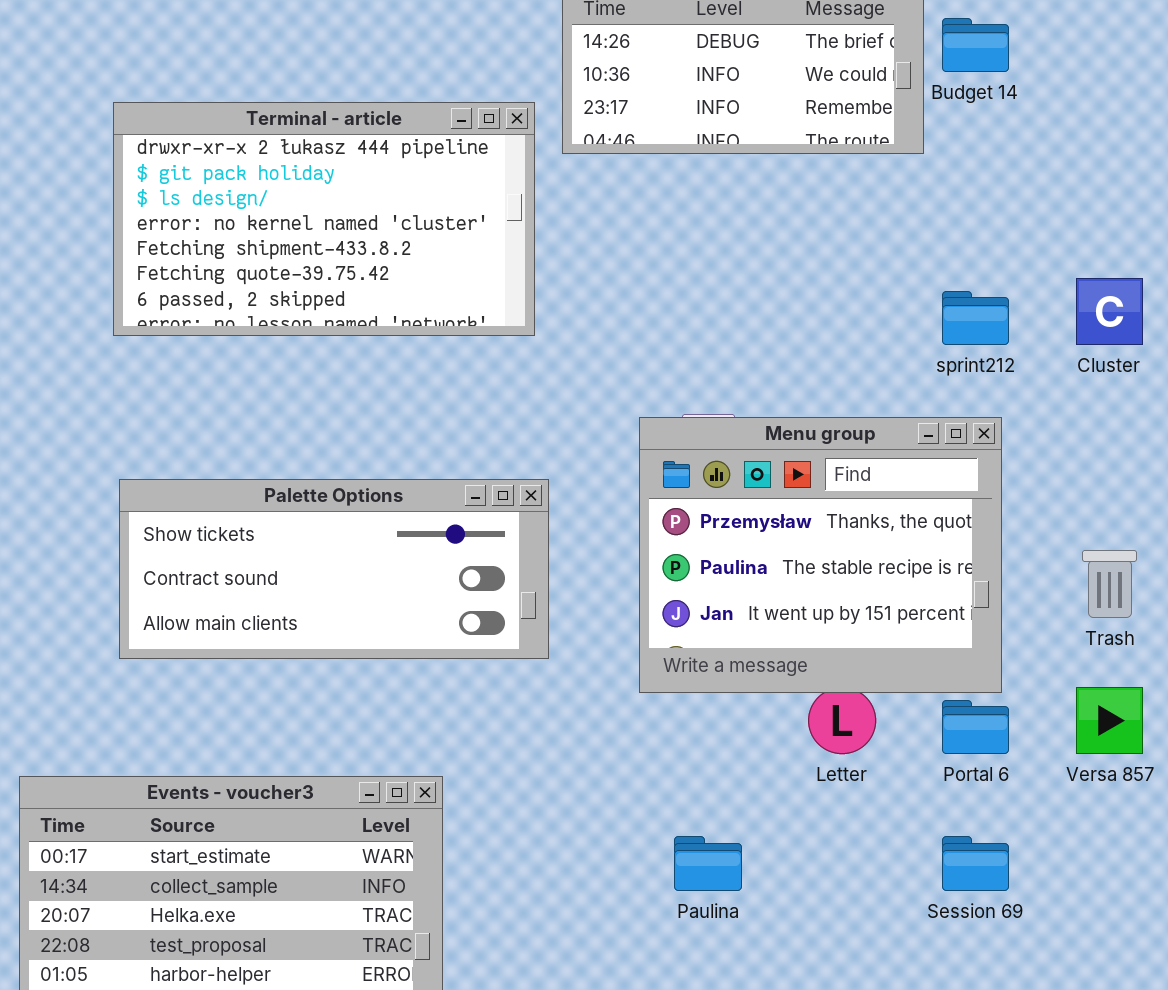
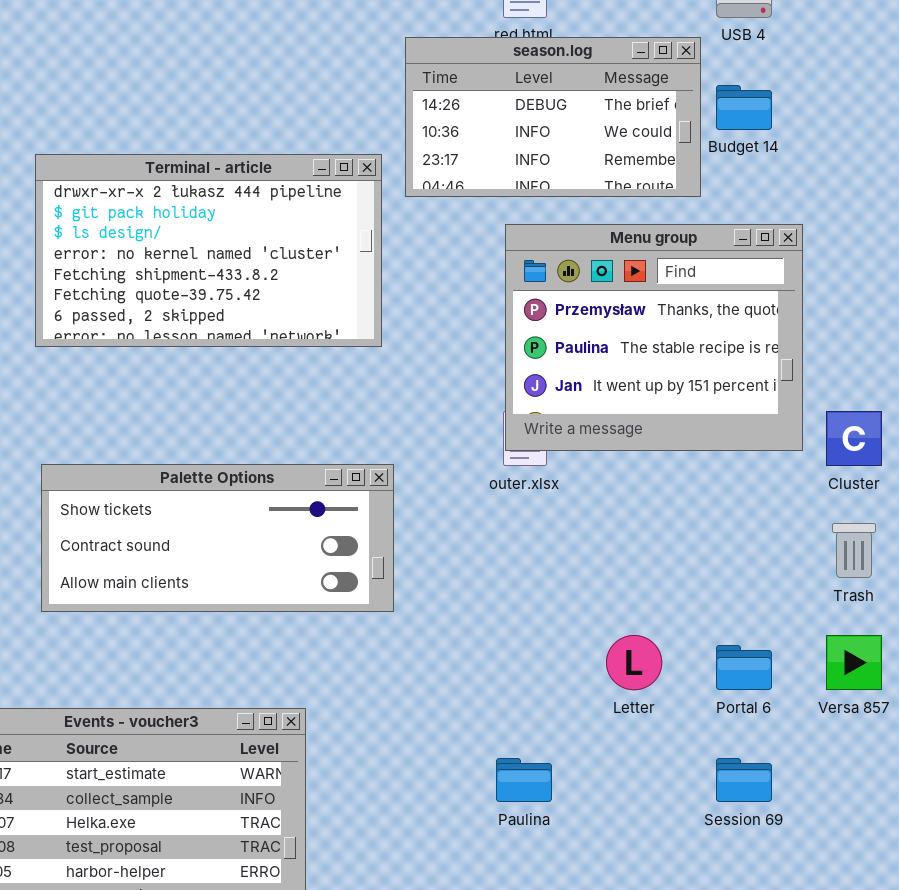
Cluster: [1076,278,1143,345] -> [826,411,882,466], moved
Menu group: [639,417,1002,693] -> [505,224,803,451], moved

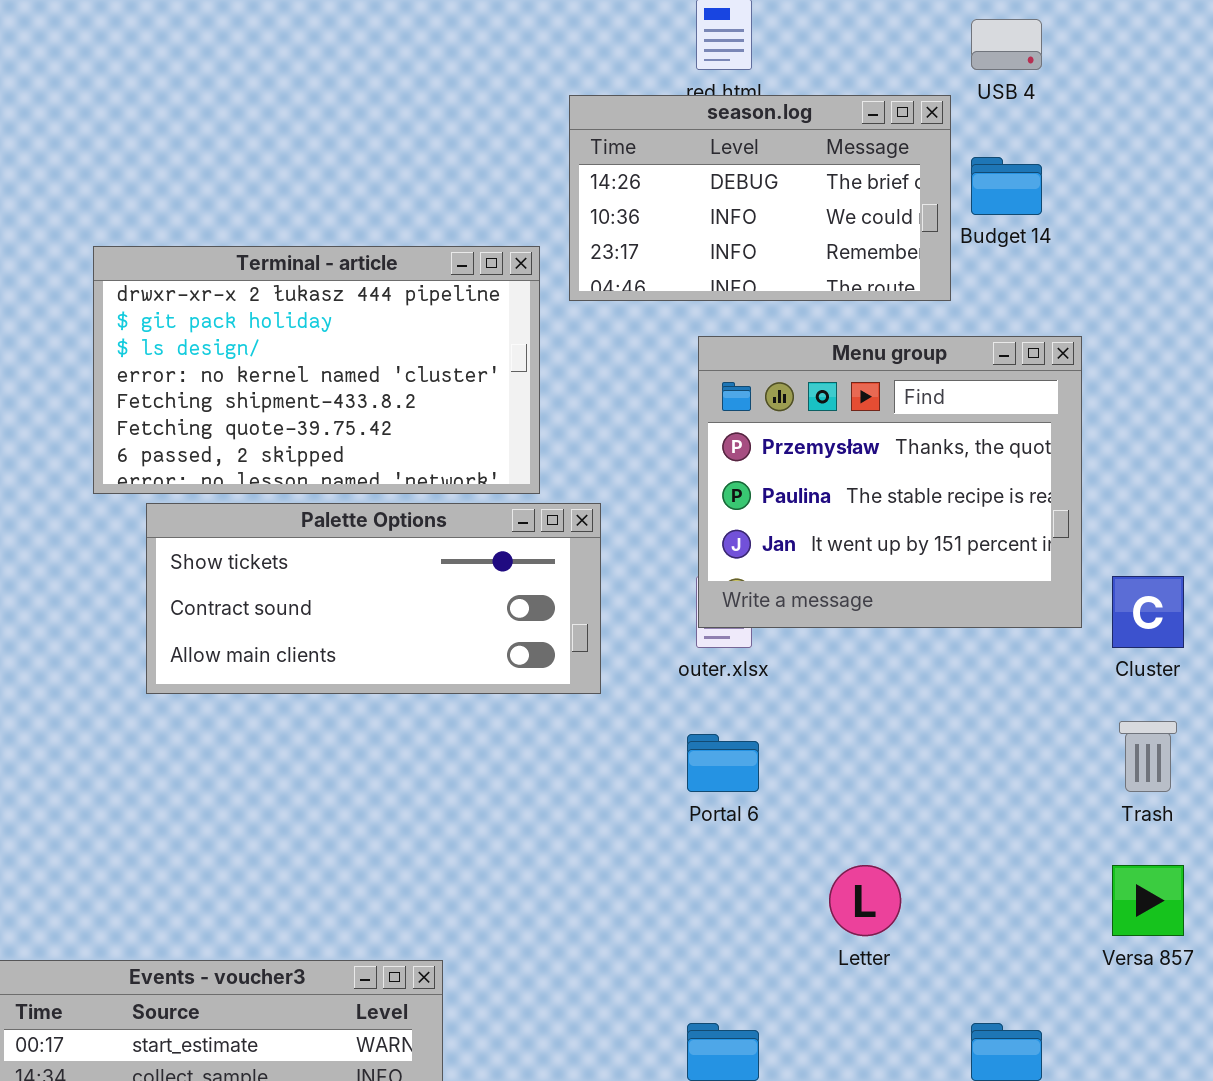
Palette Options: [41,464,394,612] -> [146,503,601,694], moved
Portal 6: [716,645,772,690] -> [687,734,759,792], moved

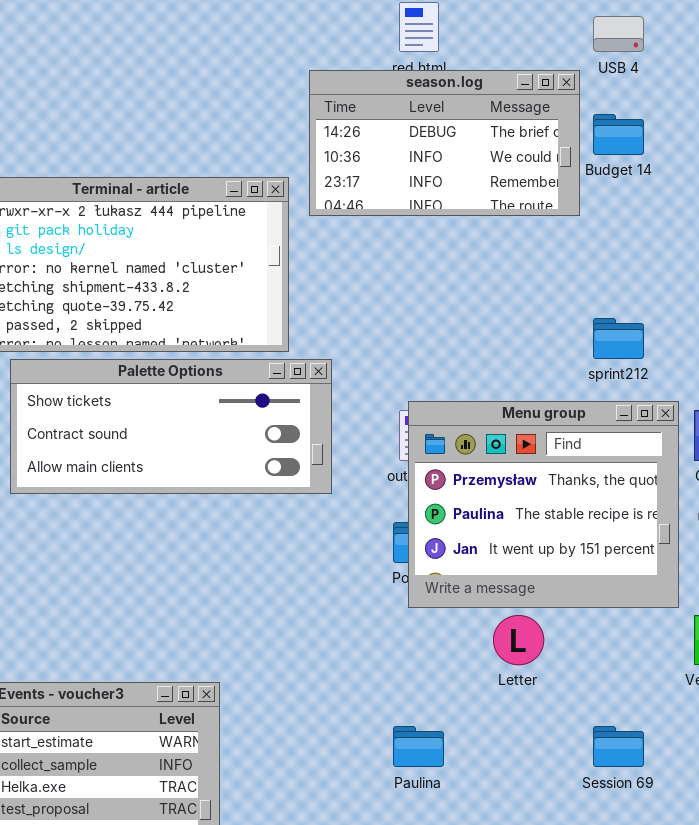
Menu group: [698,336,1082,628] -> [408,401,679,608], moved

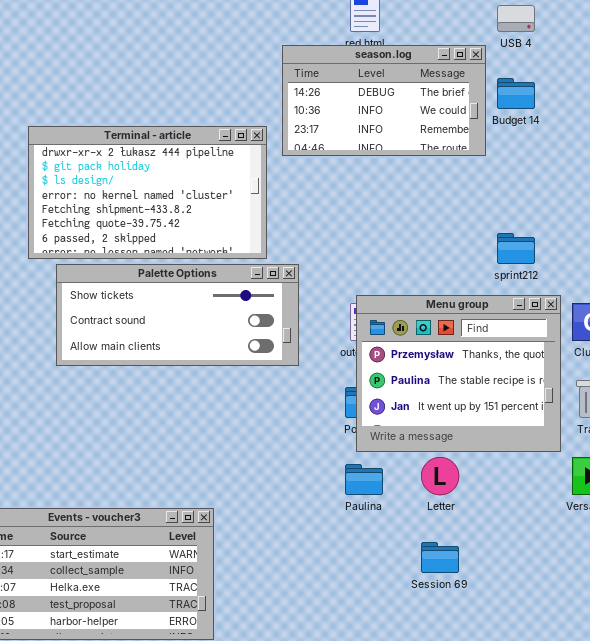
Paulina: [393,726,444,767] -> [345,464,383,495], moved
Session 69: [593,726,644,767] -> [421,542,459,573], moved

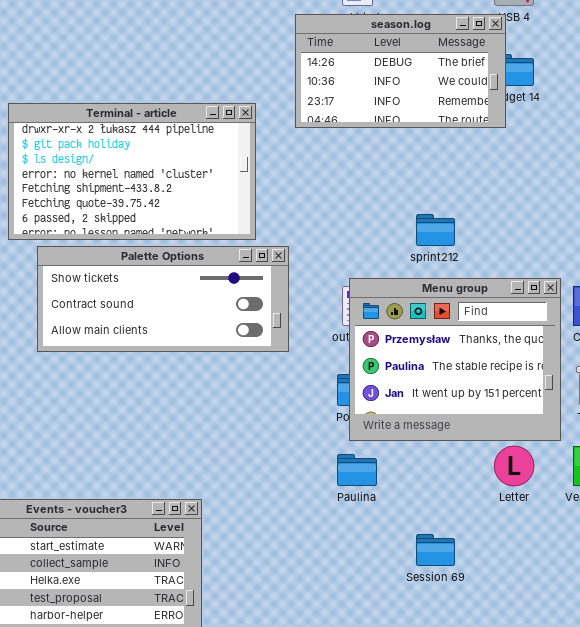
season.log: [282,45,486,156] -> [295,14,506,128], moved
sprint212: [497,233,535,264] -> [416,214,455,246], moved
Letter: [421,457,459,495] -> [494,446,534,486], moved

